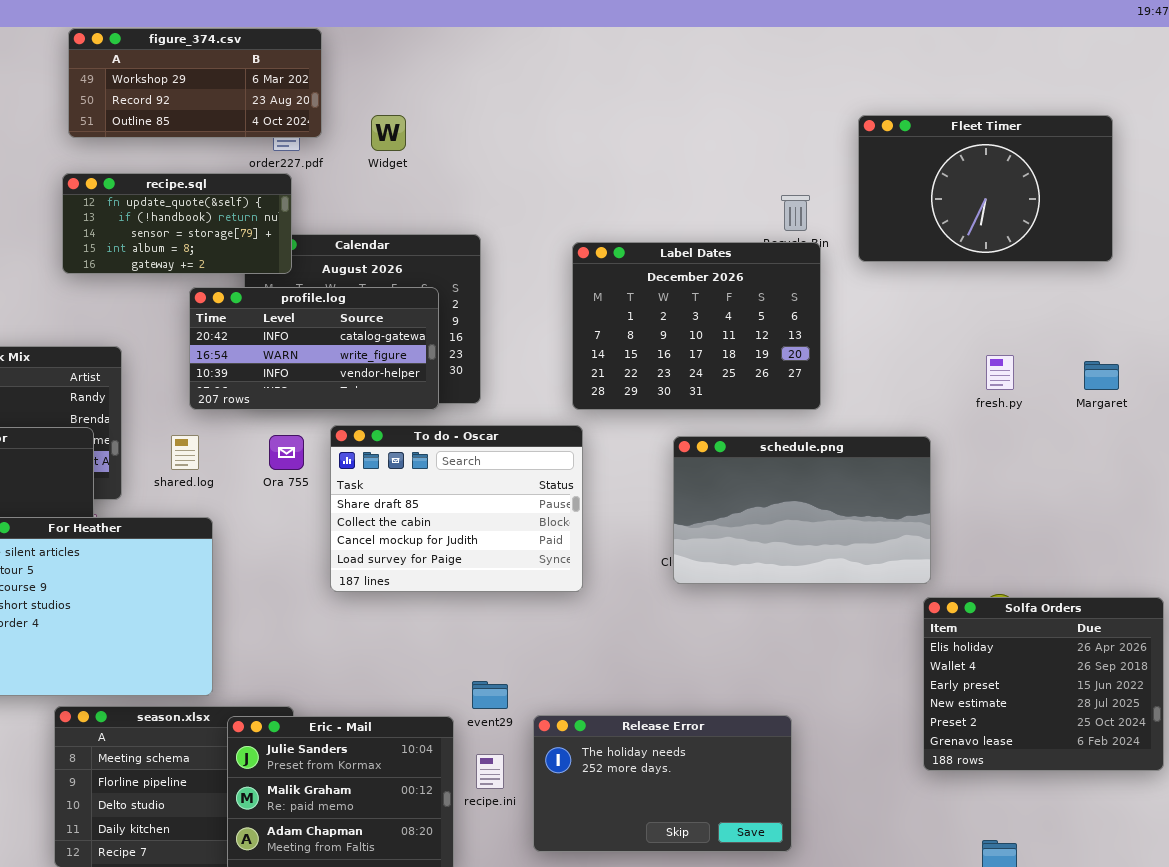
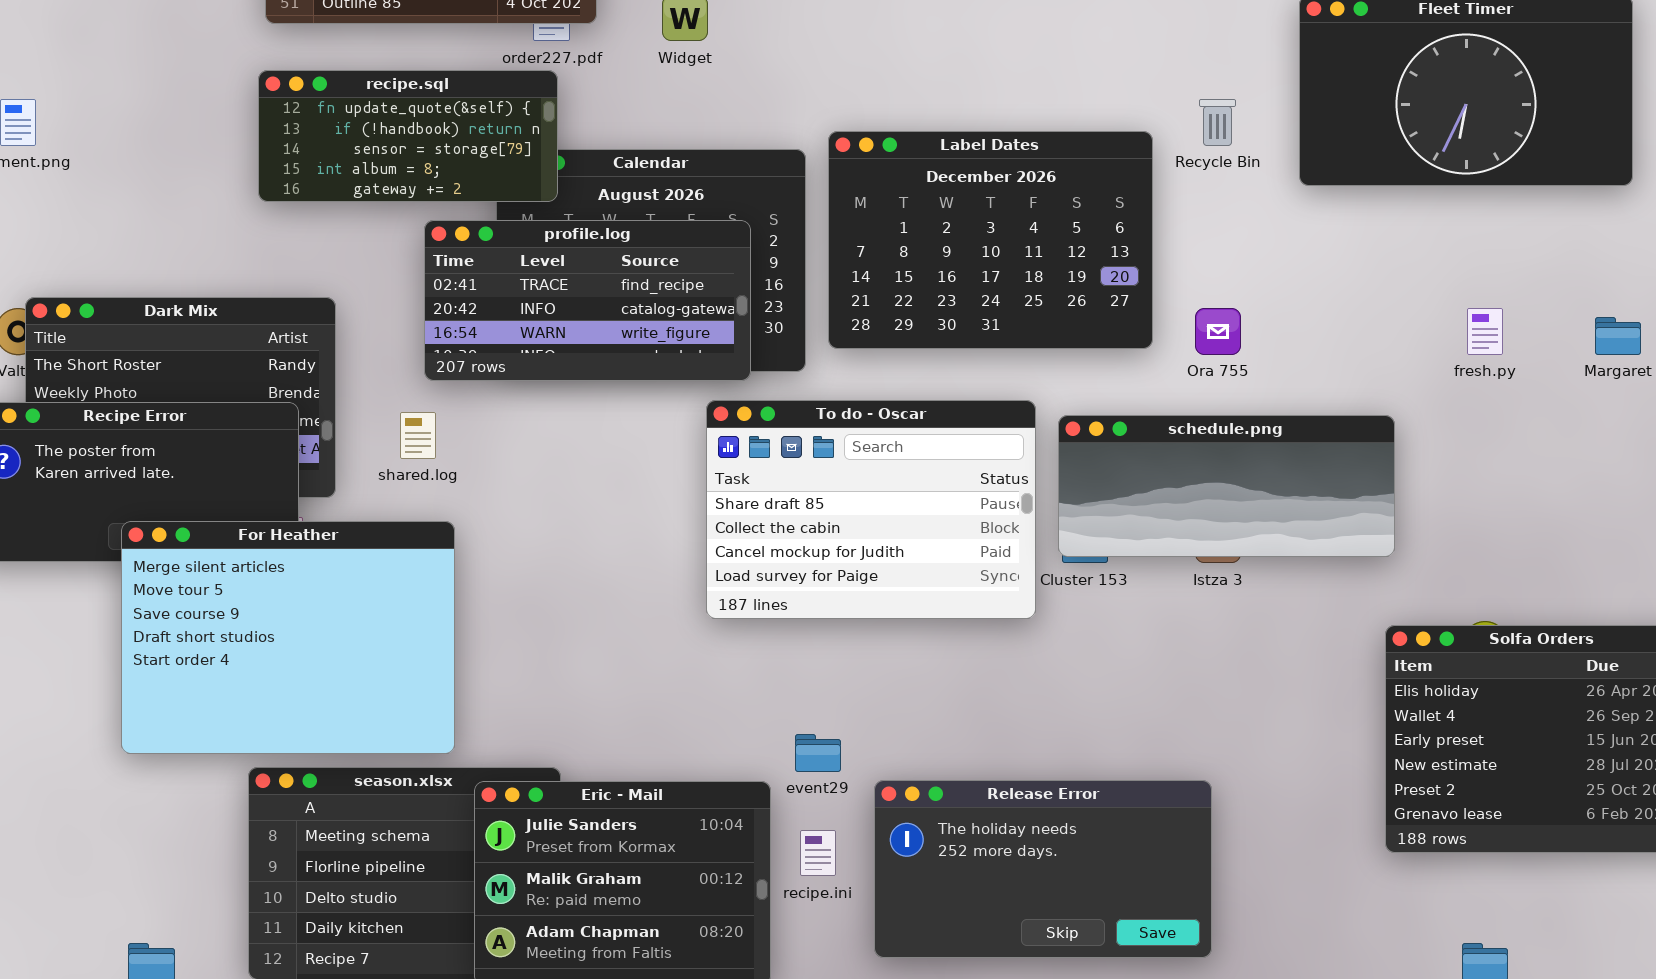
Label Dates: [572,242,821,410] -> [828,131,1153,349], moved
profile.log: [189,287,439,410] -> [424,220,751,381], scrolled up 1 row
To do - Oscar: [330,425,583,592] -> [706,400,1036,619], moved
Ora 755: [269,435,304,470] -> [1195,308,1241,355], moved
schedule.png: [673,436,931,584] -> [1058,415,1395,557], resized

